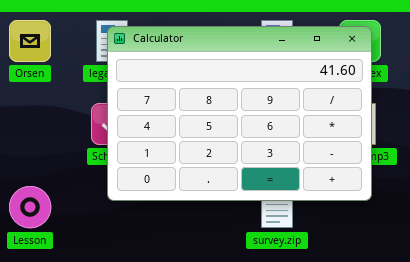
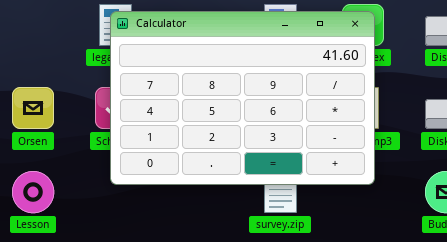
Orsen: [9,20,51,62] -> [12,87,54,129], moved

